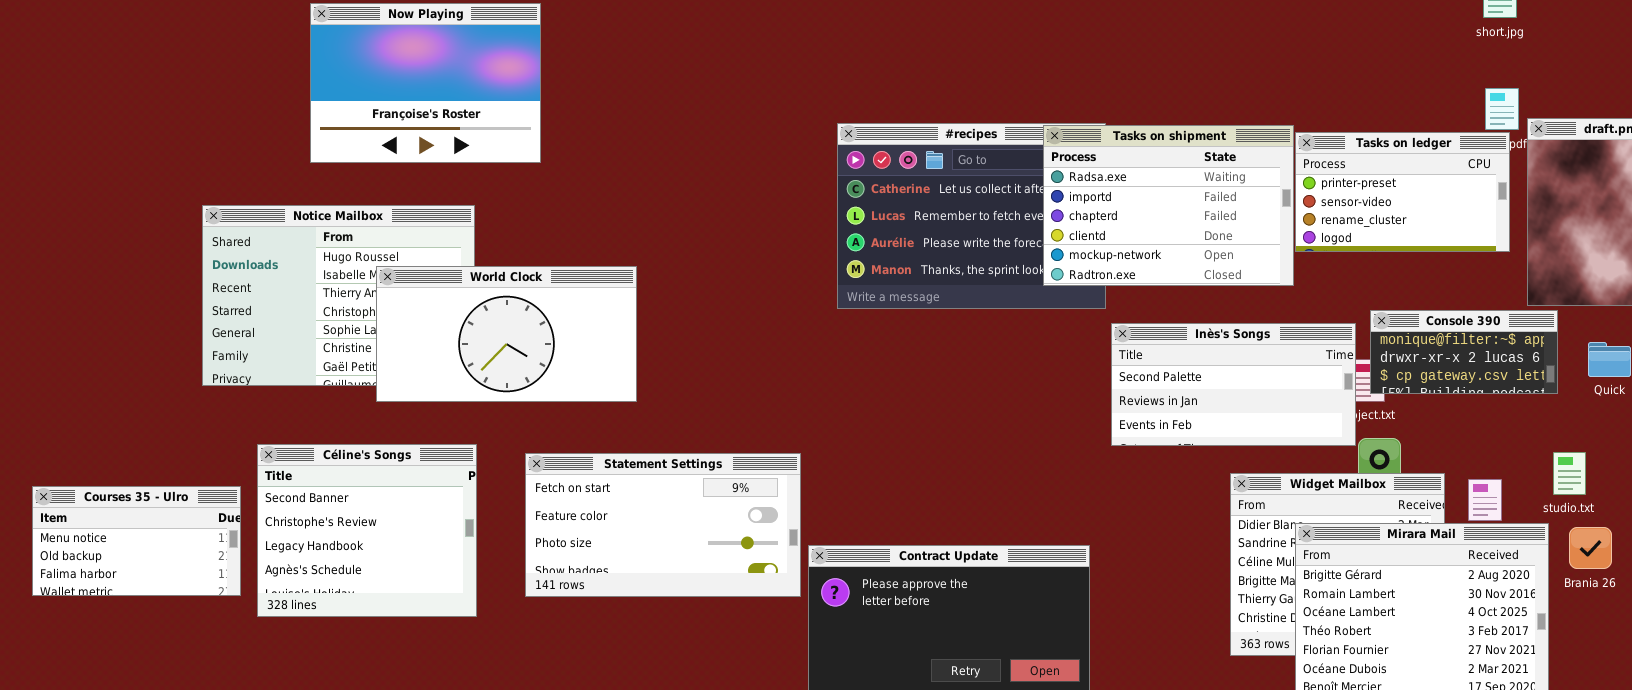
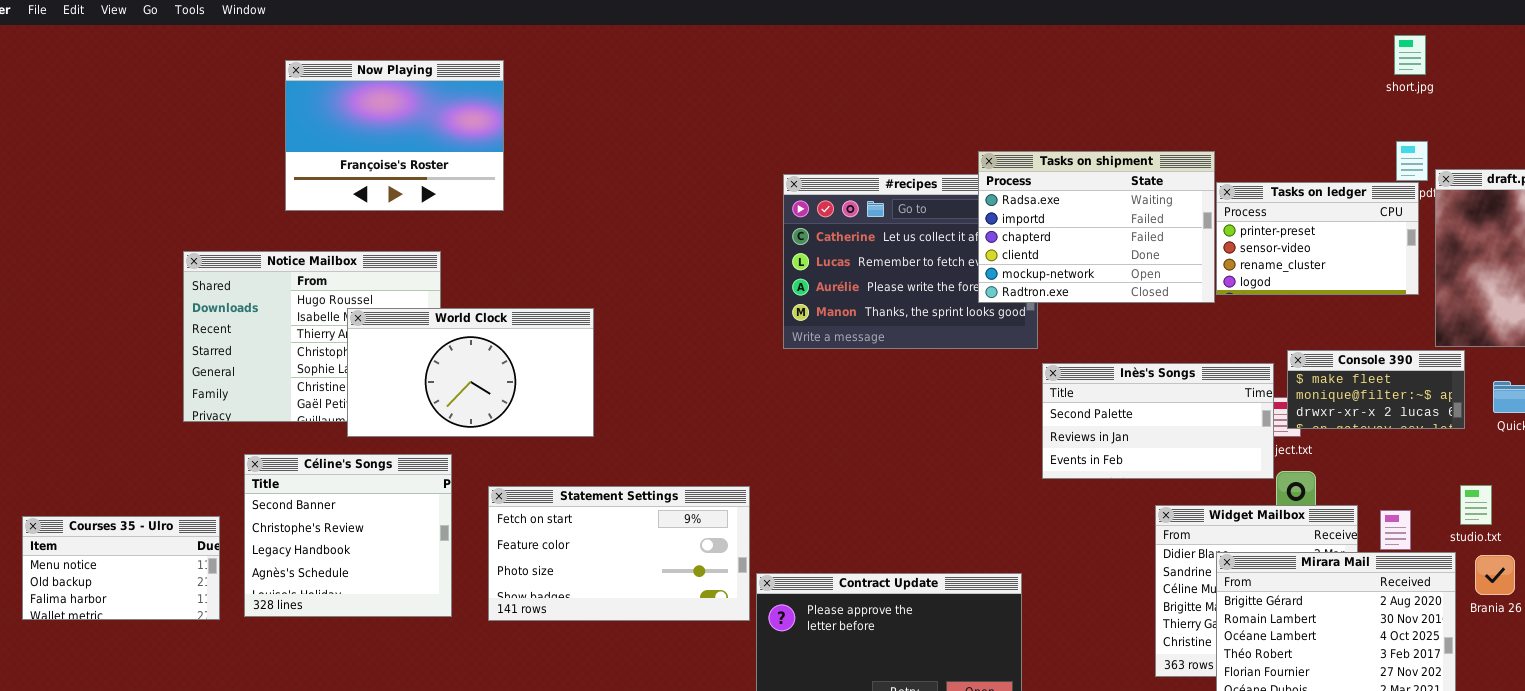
Tasks on shipment: [1043,125,1294,286] -> [978,151,1215,303], moved
Console 390: [1370,310,1558,394] -> [1287,350,1465,429], scrolled up 1 row
Céline's Songs: [257,444,477,617] -> [244,454,452,617], moved

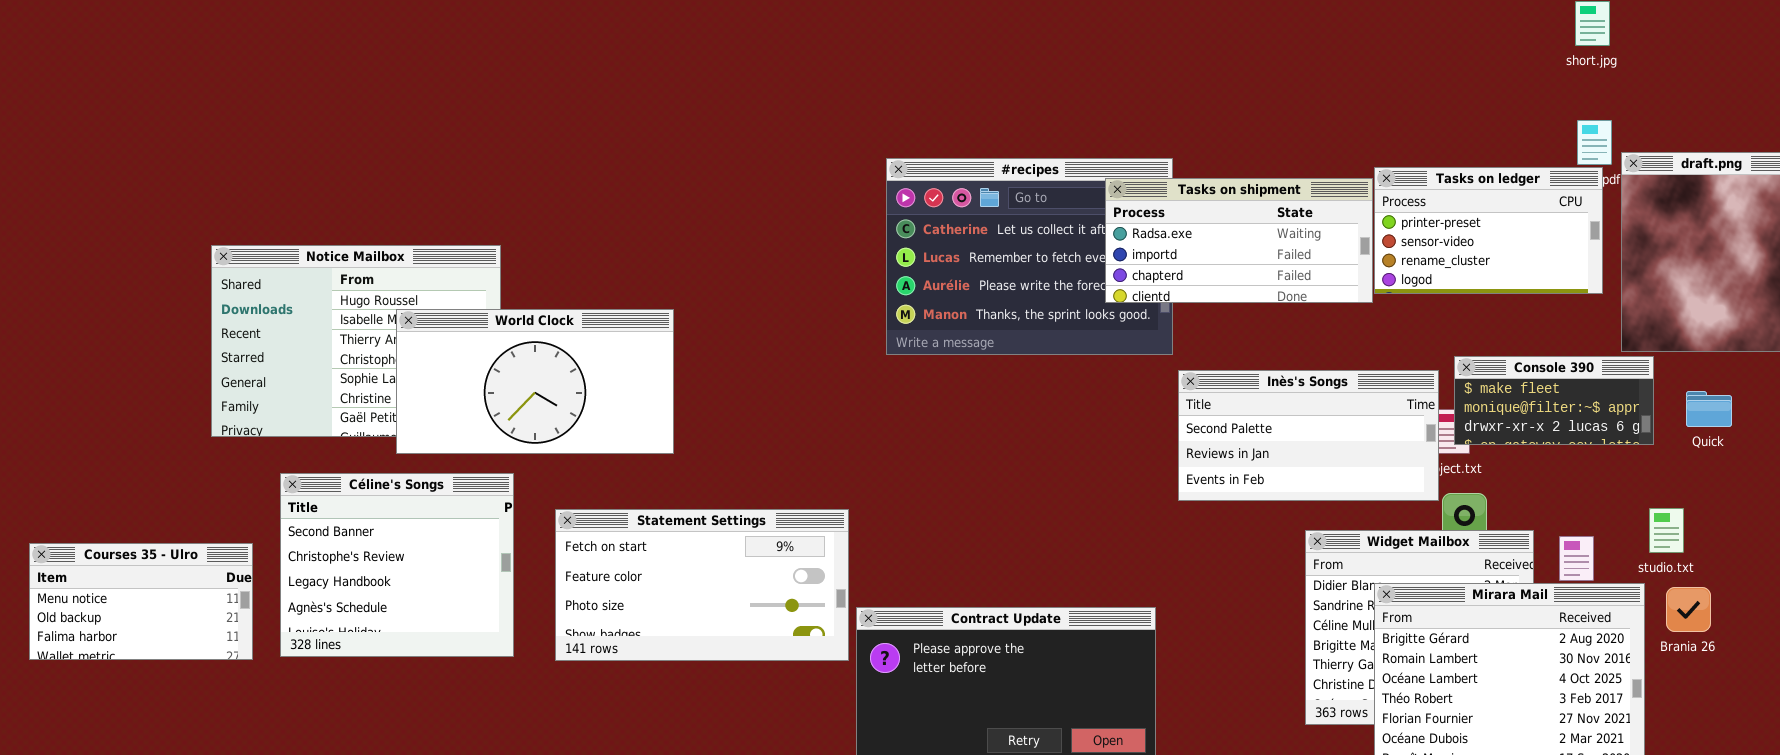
Now Playing: [285,60,504,211] -> none, closed
Tasks on shipment: [978,151,1215,303] -> [1105,178,1373,303], resized

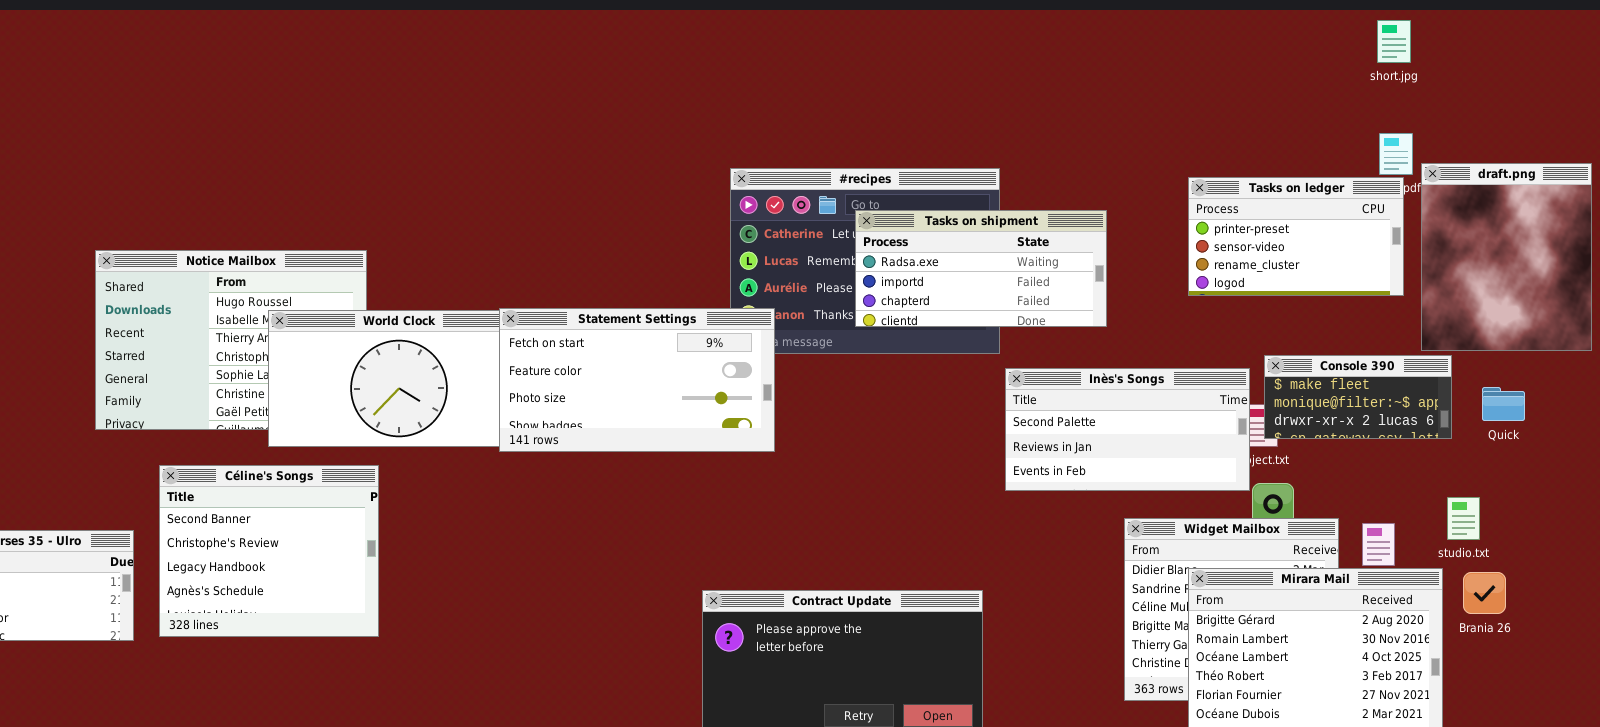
Tasks on shipment: [1105,178,1373,303] -> [855,210,1107,327], moved
Statement Settings: [555,509,849,661] -> [499,308,775,452], moved

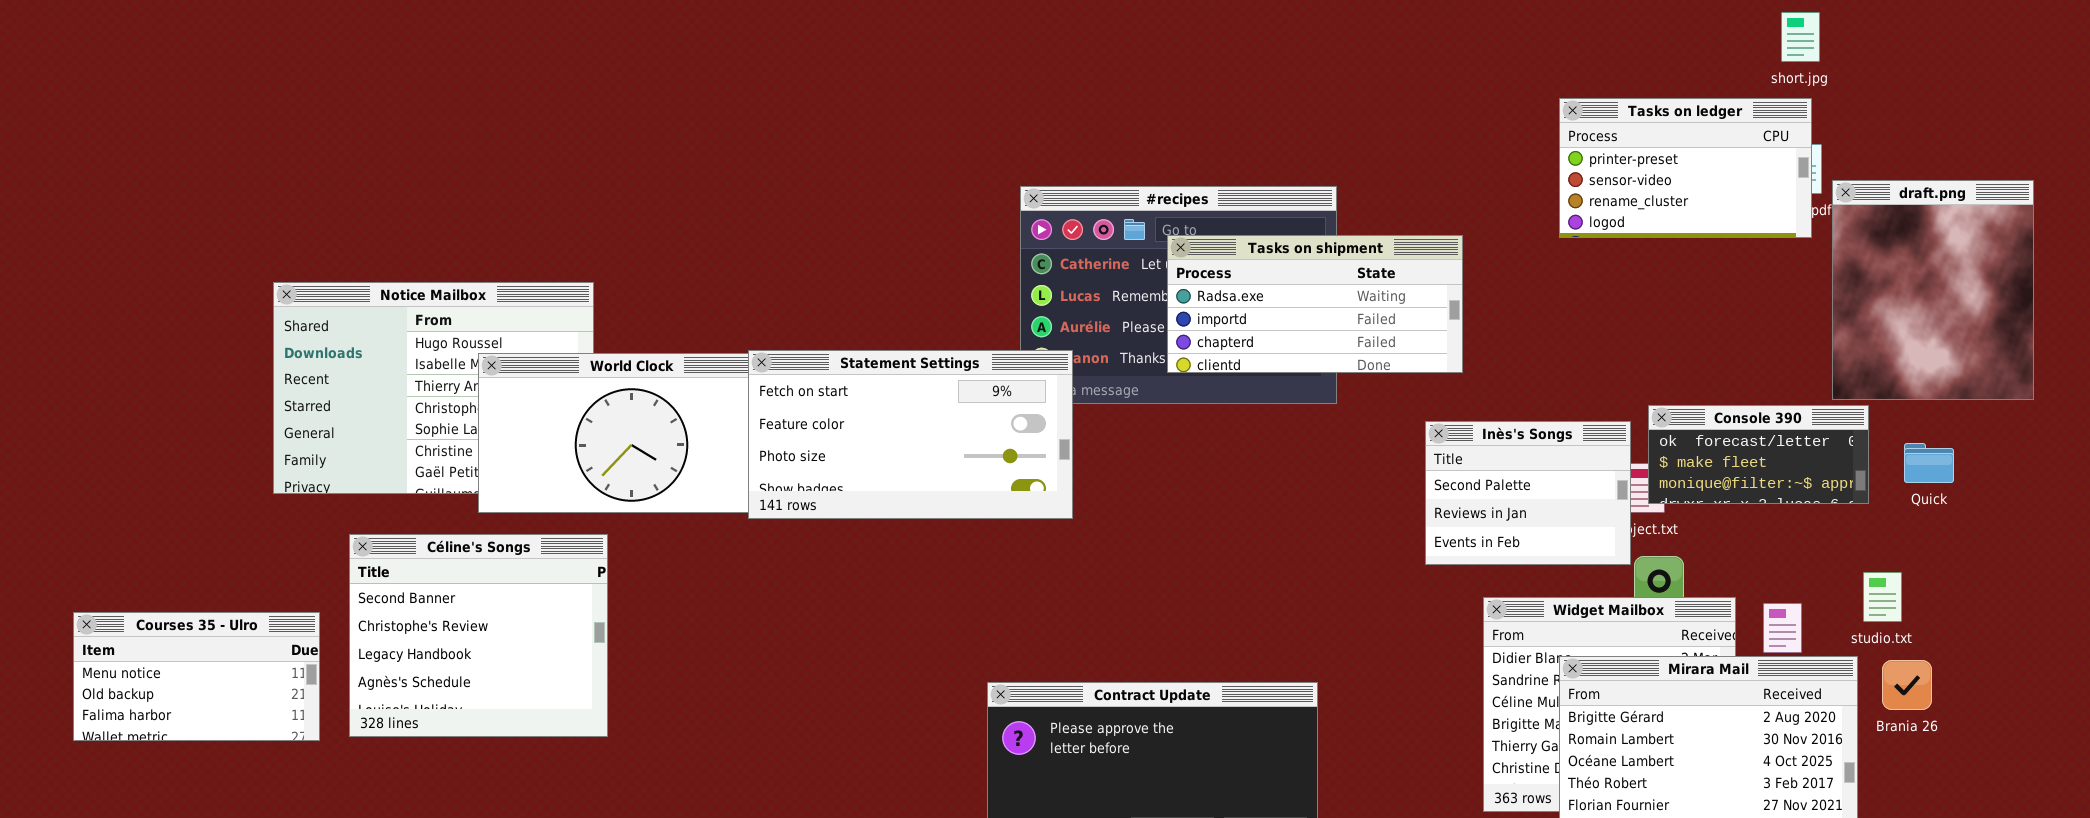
Tasks on ledger: [1188,177,1404,296] -> [1559,98,1812,238], moved
Console 390: [1264,355,1452,439] -> [1648,405,1869,504], scrolled up 1 row
Inès's Songs: [1005,368,1250,491] -> [1425,421,1631,565], resized

